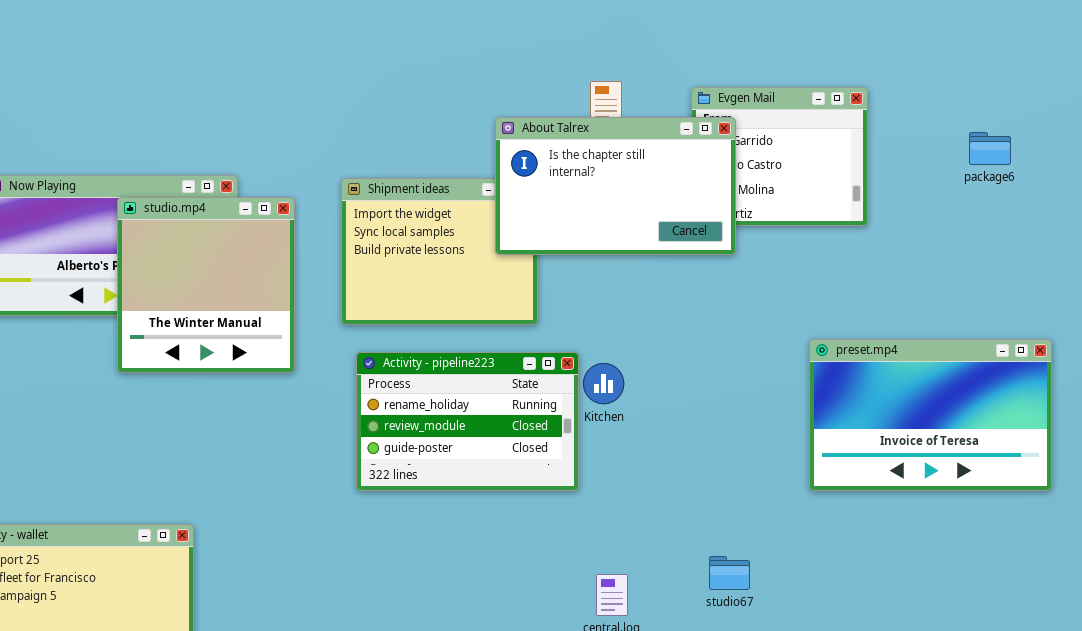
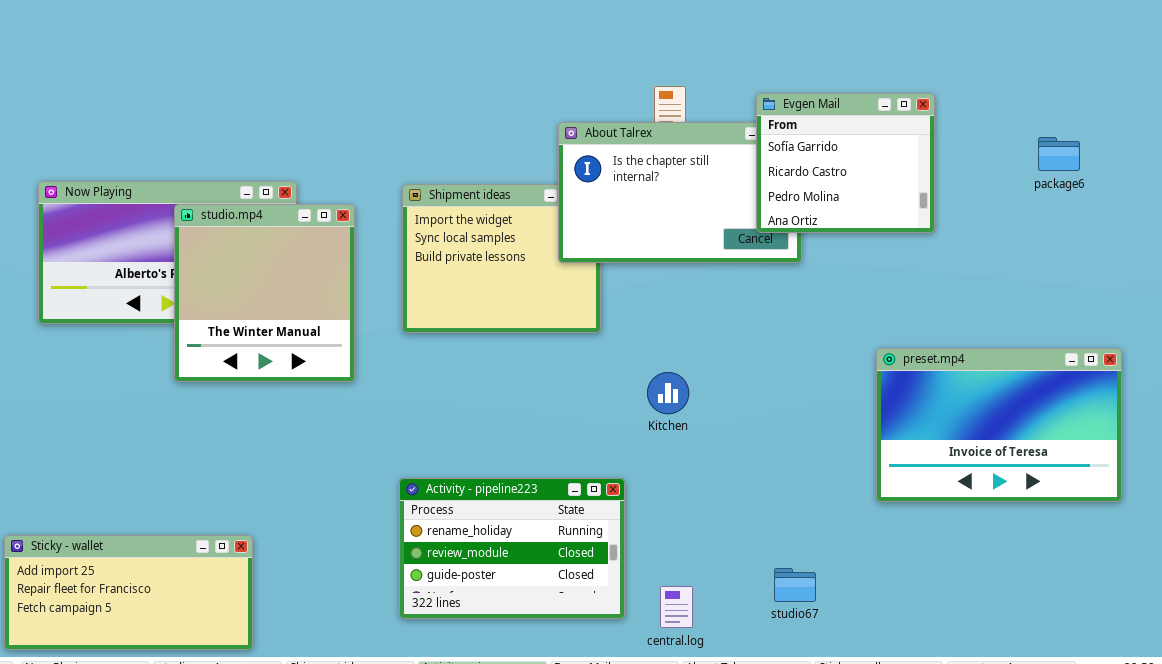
Evgen Mail: [691,87,868,226] -> [756,93,935,233], raised
Activity - pipeline223: [356,352,579,491] -> [399,478,625,619], moved

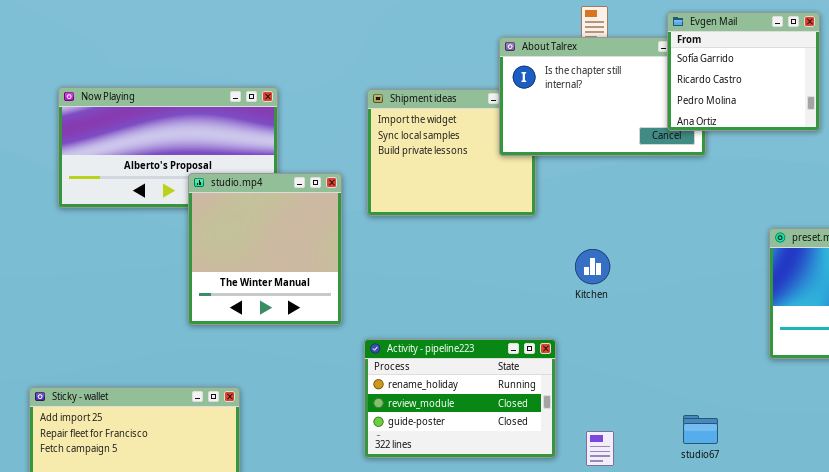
studio.mp4: [174,204,355,382] -> [188,173,342,325], moved

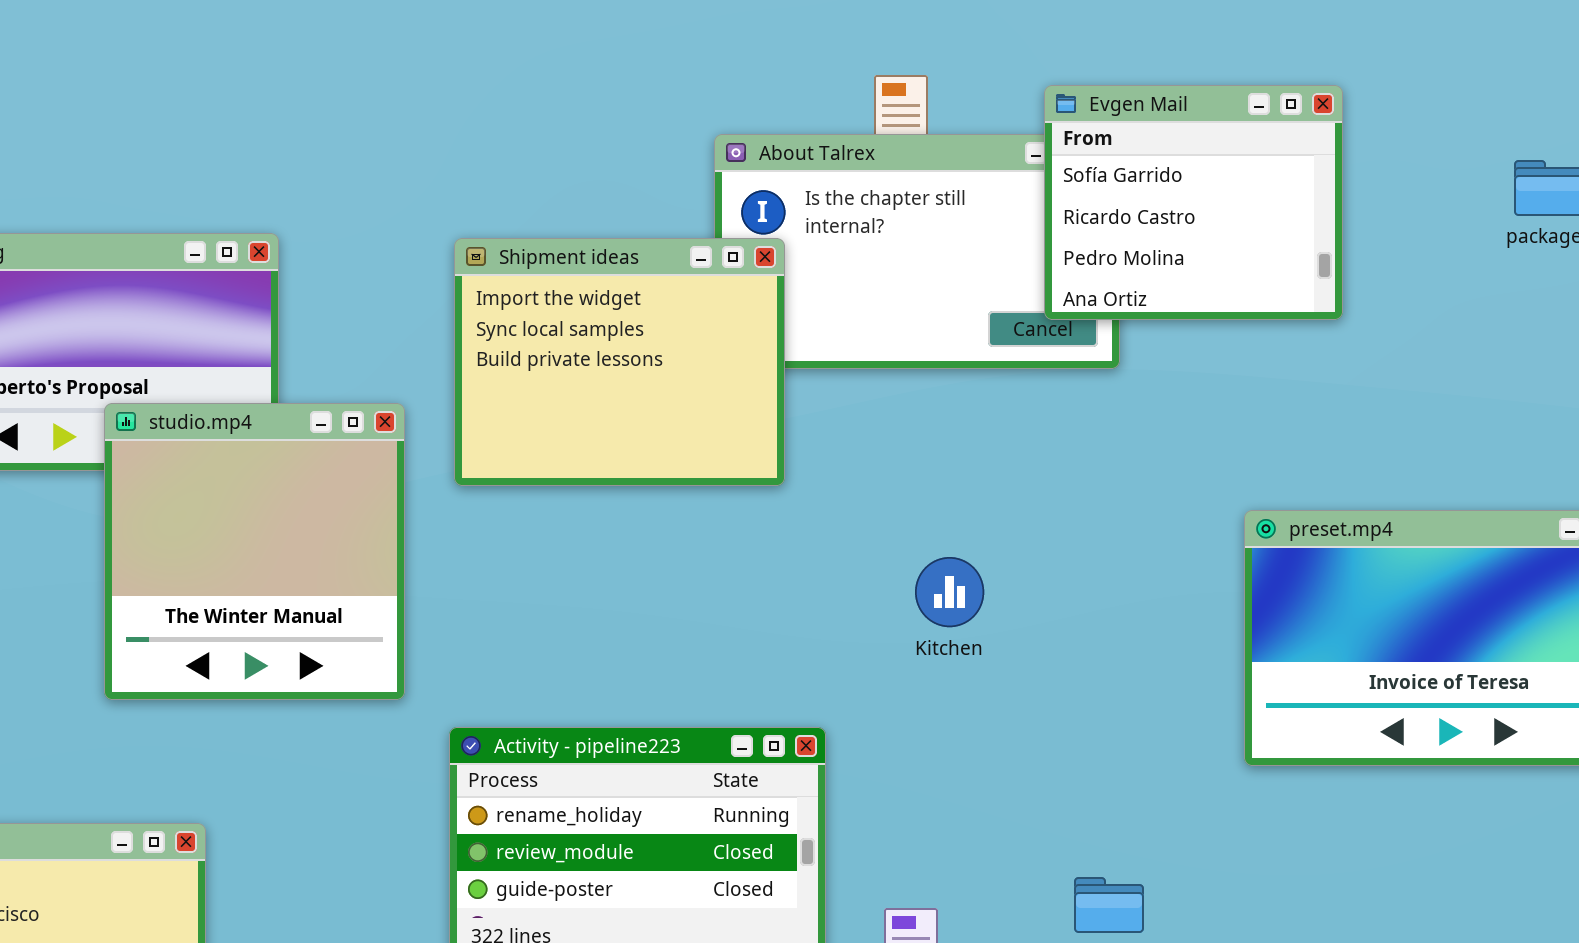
Shipment ideas: [367,89,536,216] -> [454,238,785,486], raised
Kitchen: [575,249,610,284] -> [915,557,984,627], moved

